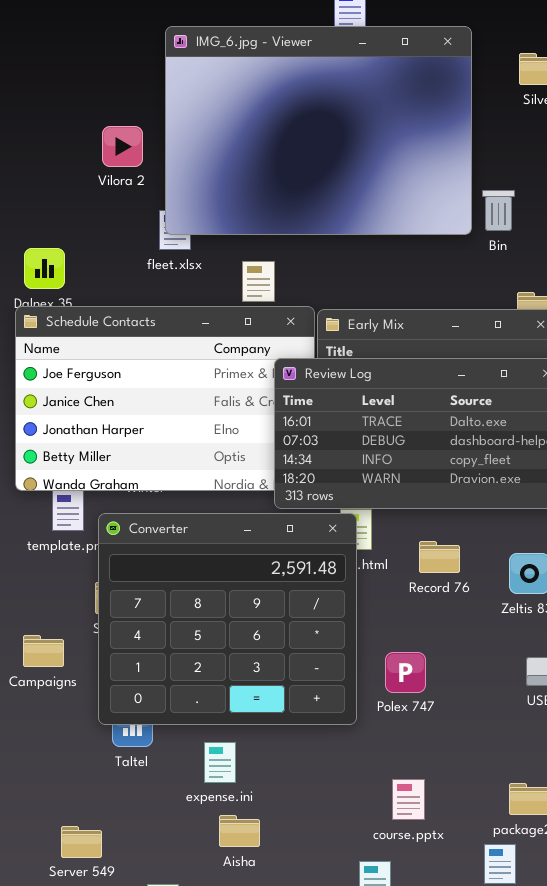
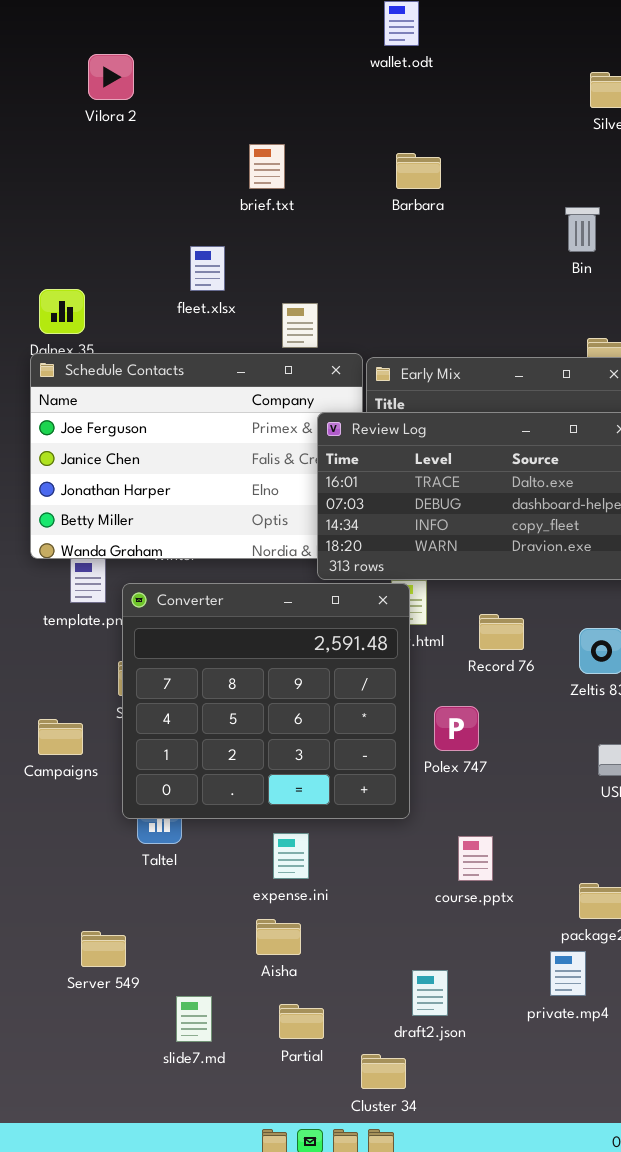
IMG_6.jpg - Viewer: [165,26,472,235] -> none, closed
Vilora 2: [102,126,143,167] -> [88,54,134,100], moved
Bin: [482,190,515,231] -> [565,207,600,252], moved
Polex 747: [385,652,426,693] -> [434,706,479,751], moved
expense.ini: [204,742,236,783] -> [273,833,309,879], moved
course.pptx: [392,779,425,820] -> [458,836,493,881], moved

